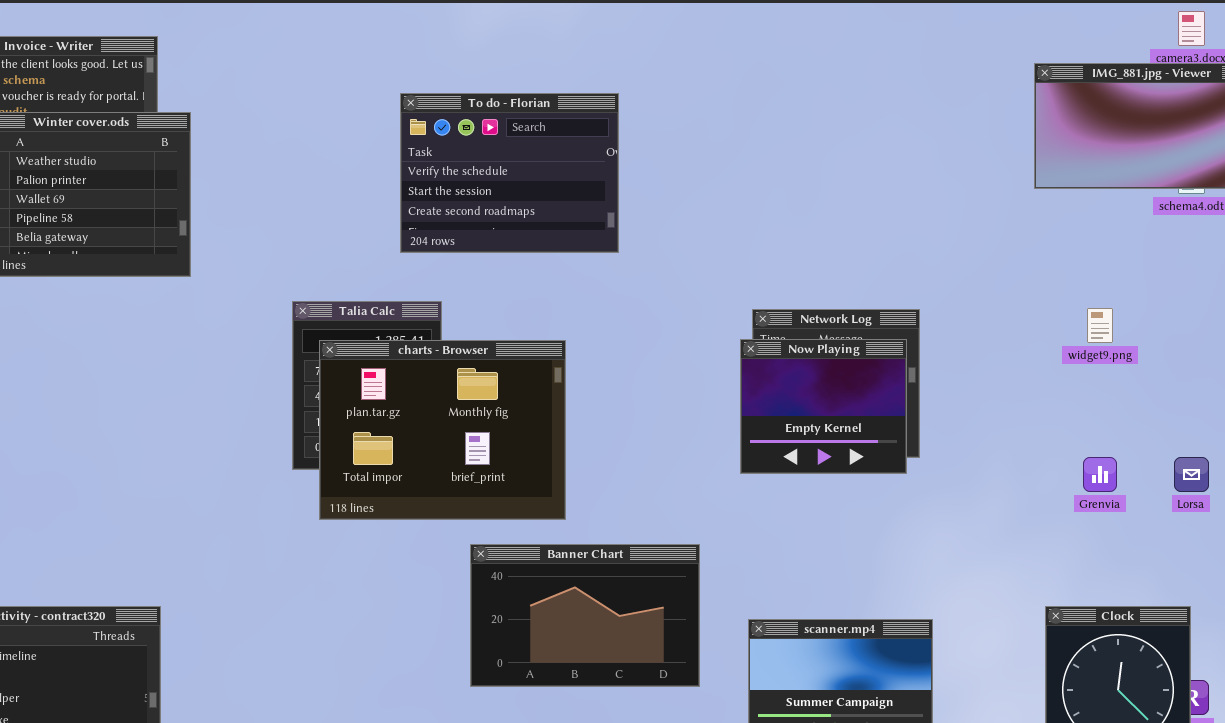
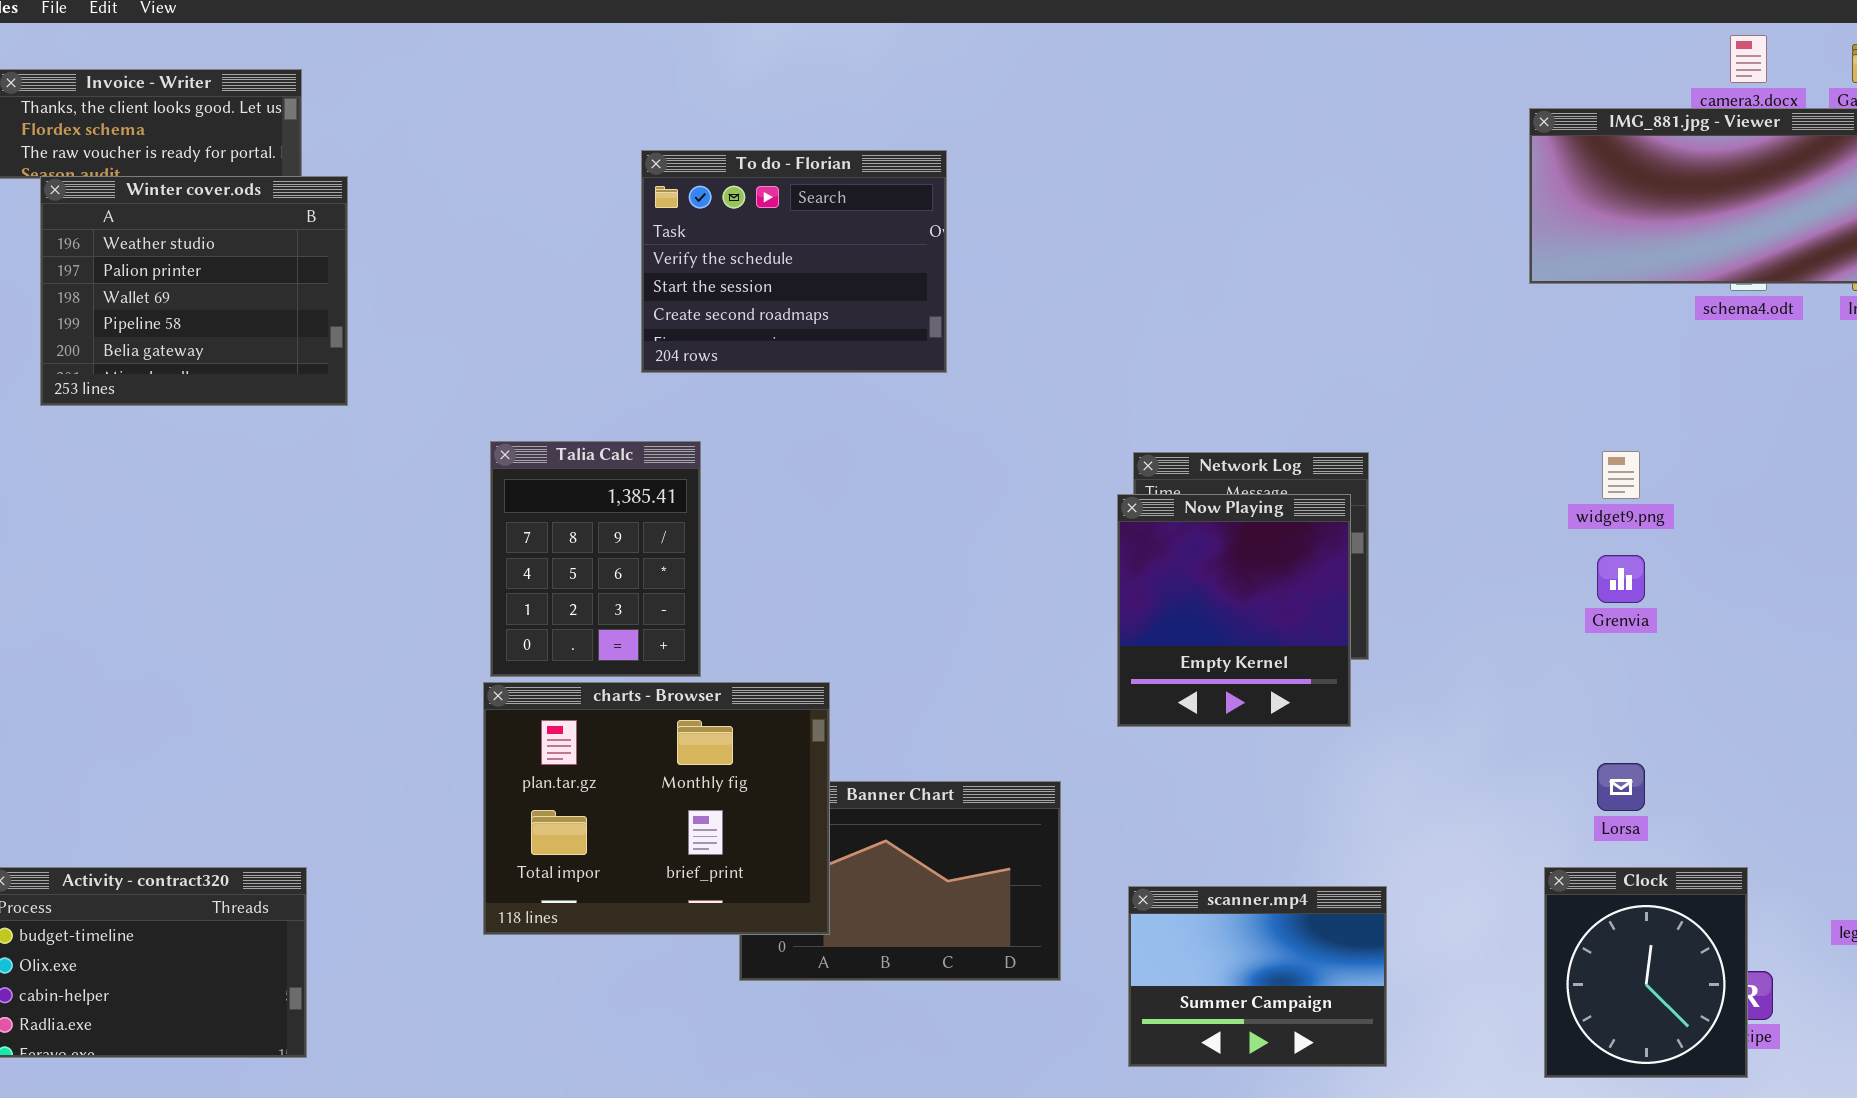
Now Playing: [740,339,907,474] -> [1117,494,1351,727], resized
charts - Browser: [319,340,566,520] -> [483,682,830,935], moved
Grenvia: [1083,457,1117,492] -> [1597,555,1645,603], moved
Lorsa: [1174,457,1209,492] -> [1597,763,1645,811], moved

